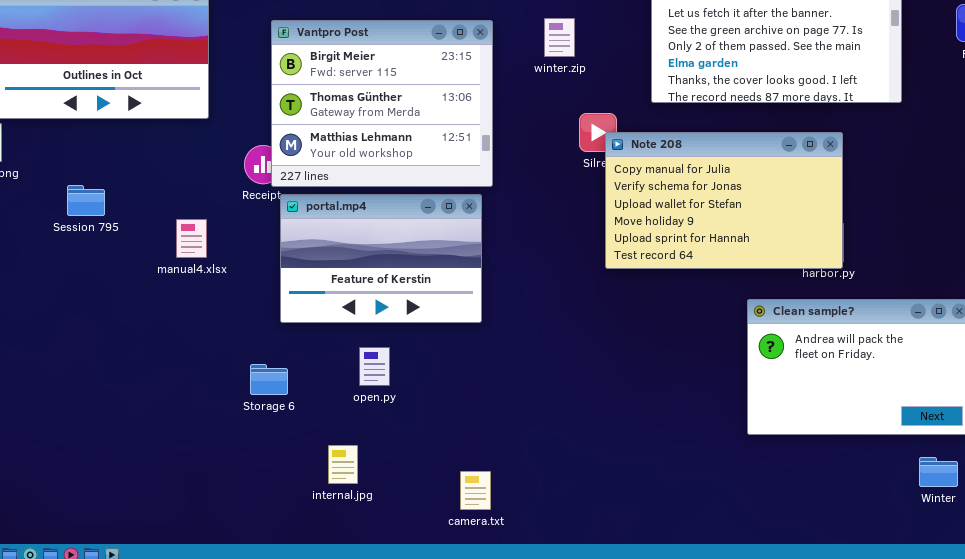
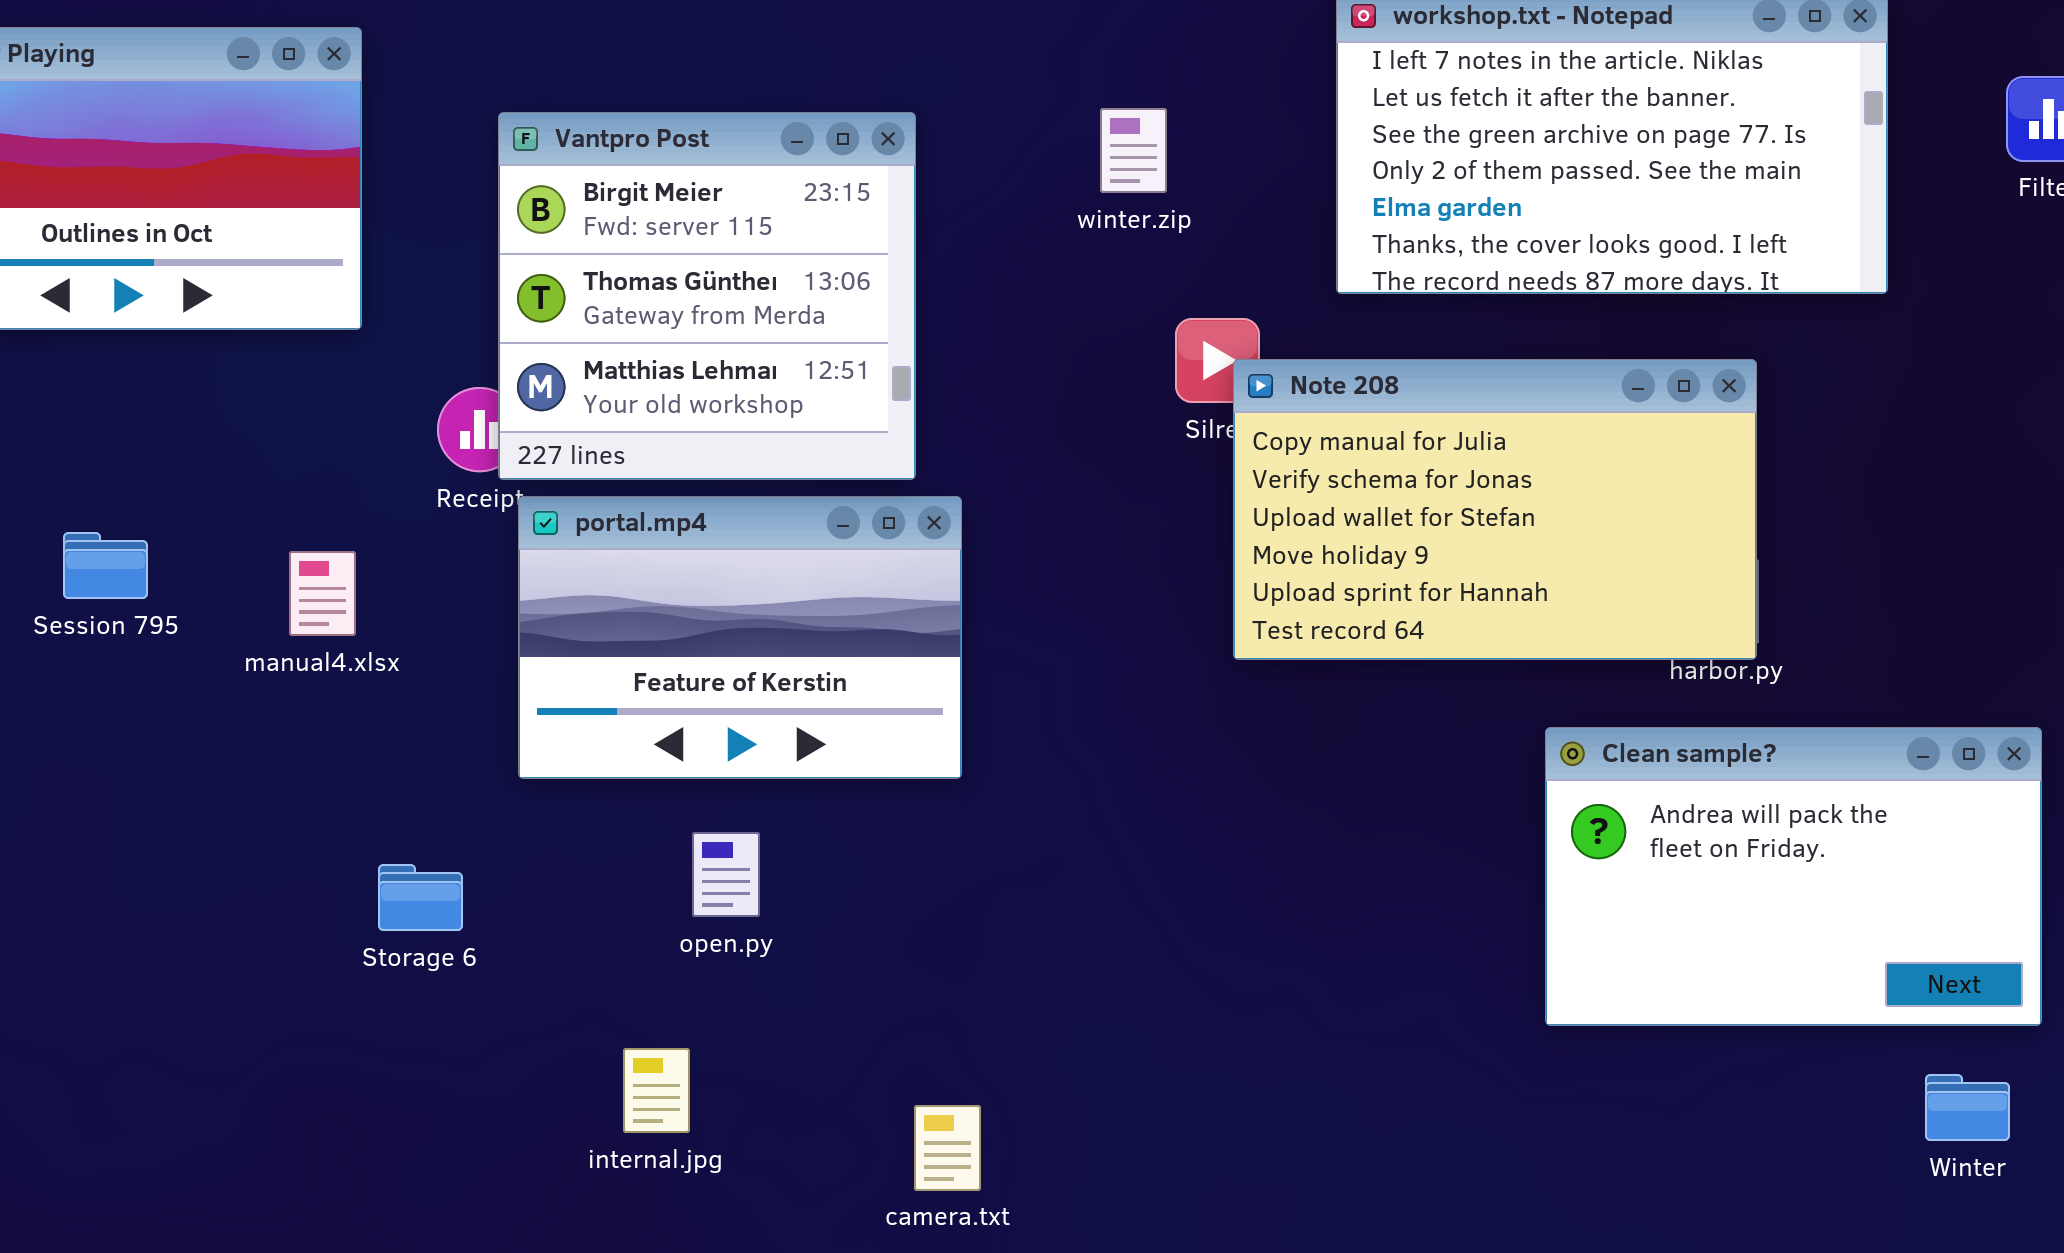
Vantpro Post: [271,20,493,187] -> [498,112,916,480], resized
Session 795: [67,185,105,216] -> [63,532,148,599], moved
Storage 6: [250,364,288,395] -> [378,864,463,931], moved

